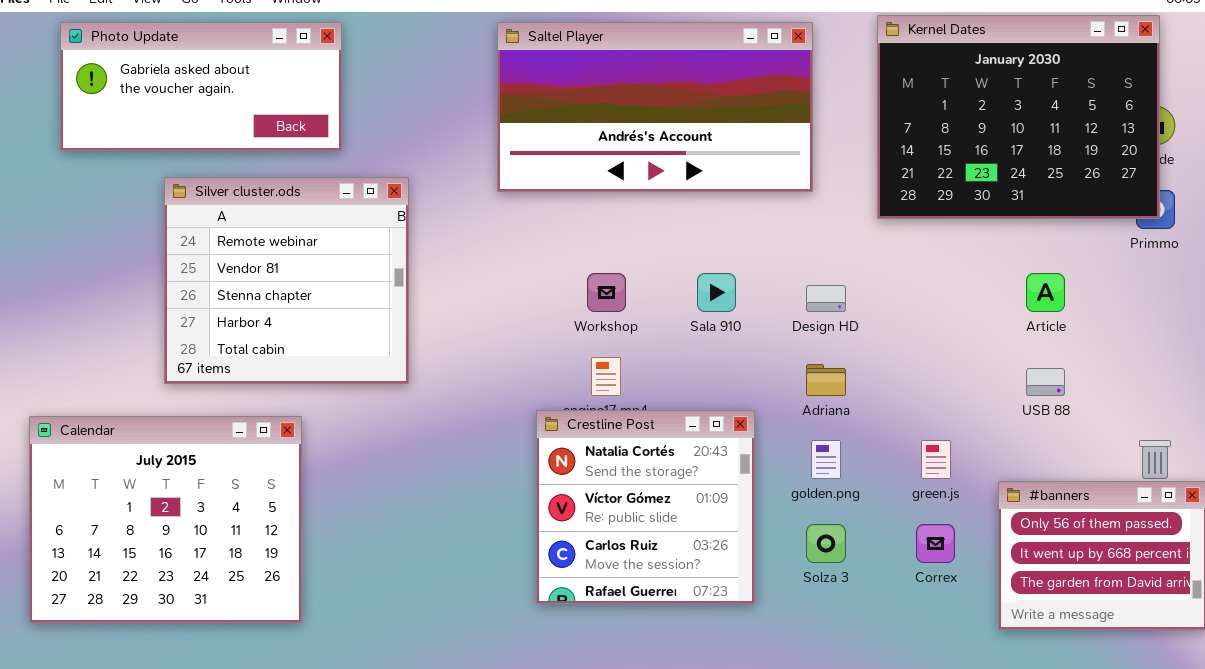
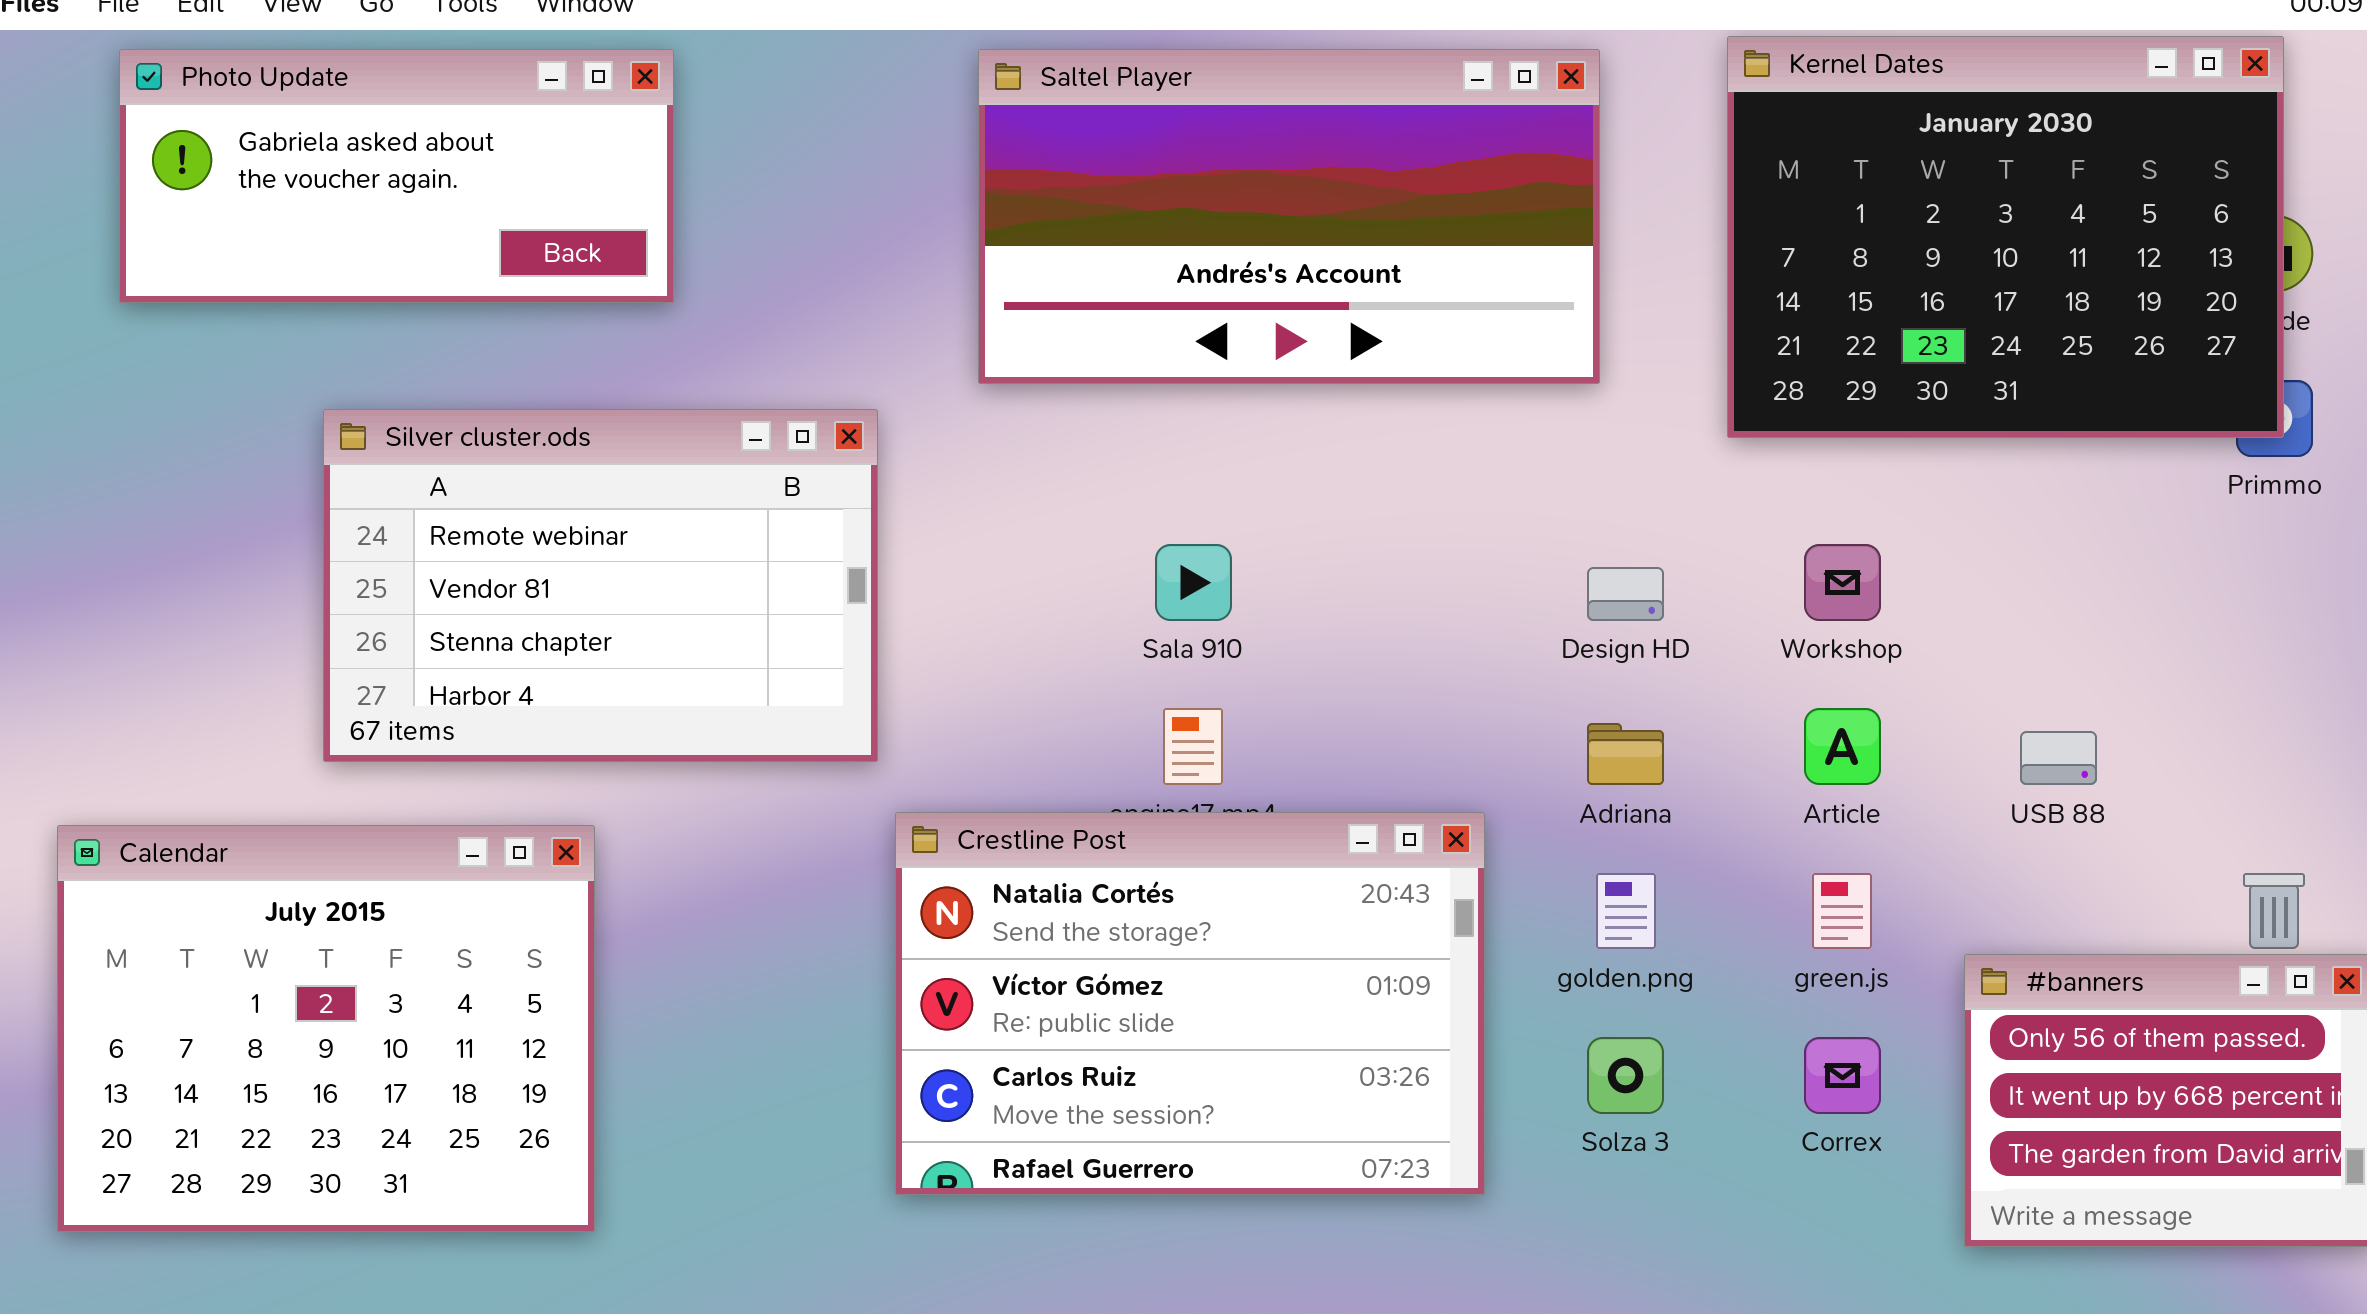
Silver cluster.ods: [164,177,409,384] -> [323,409,878,762], resized
Workshop: [587,273,626,312] -> [1804,544,1881,621], moved
Sala 910: [697,273,736,312] -> [1155,544,1232,621], moved
Article: [1026,273,1065,312] -> [1804,708,1881,785], moved
Crestline Post: [536,410,755,604] -> [895,812,1485,1195], resized

